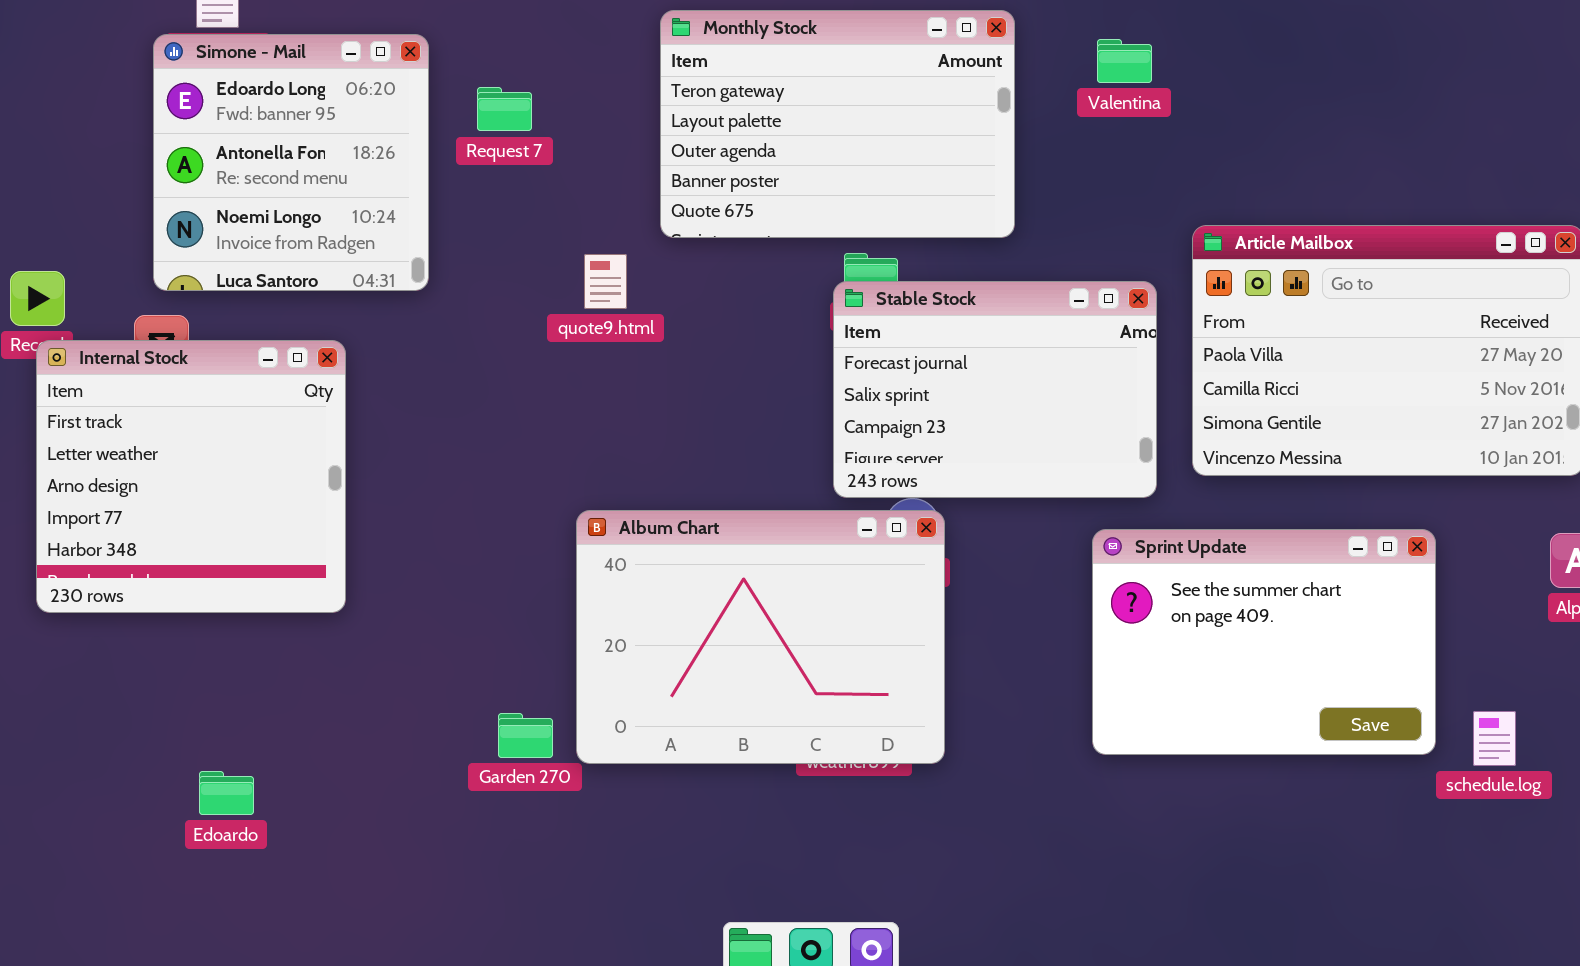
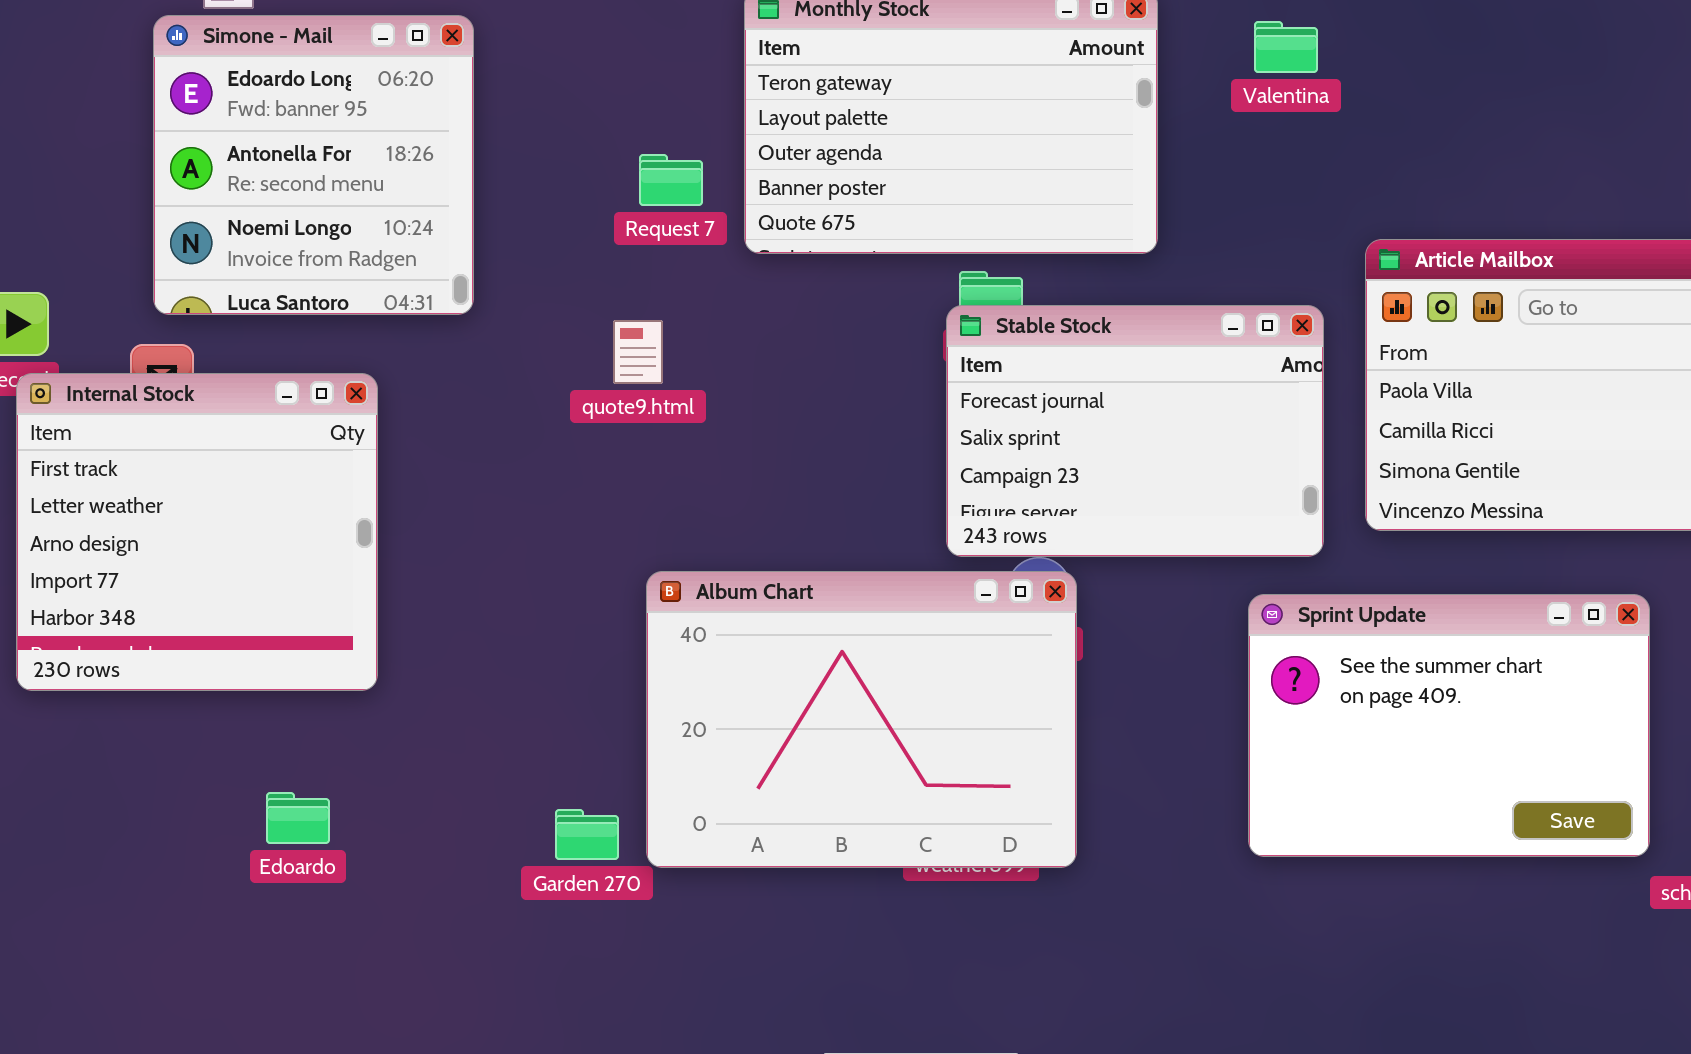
Request 7: [477,87,532,131] -> [639,154,703,206], moved
quote9.html: [584,254,627,309] -> [613,320,663,384], moved
Edoardo: [199,771,254,815] -> [266,792,330,844], moved

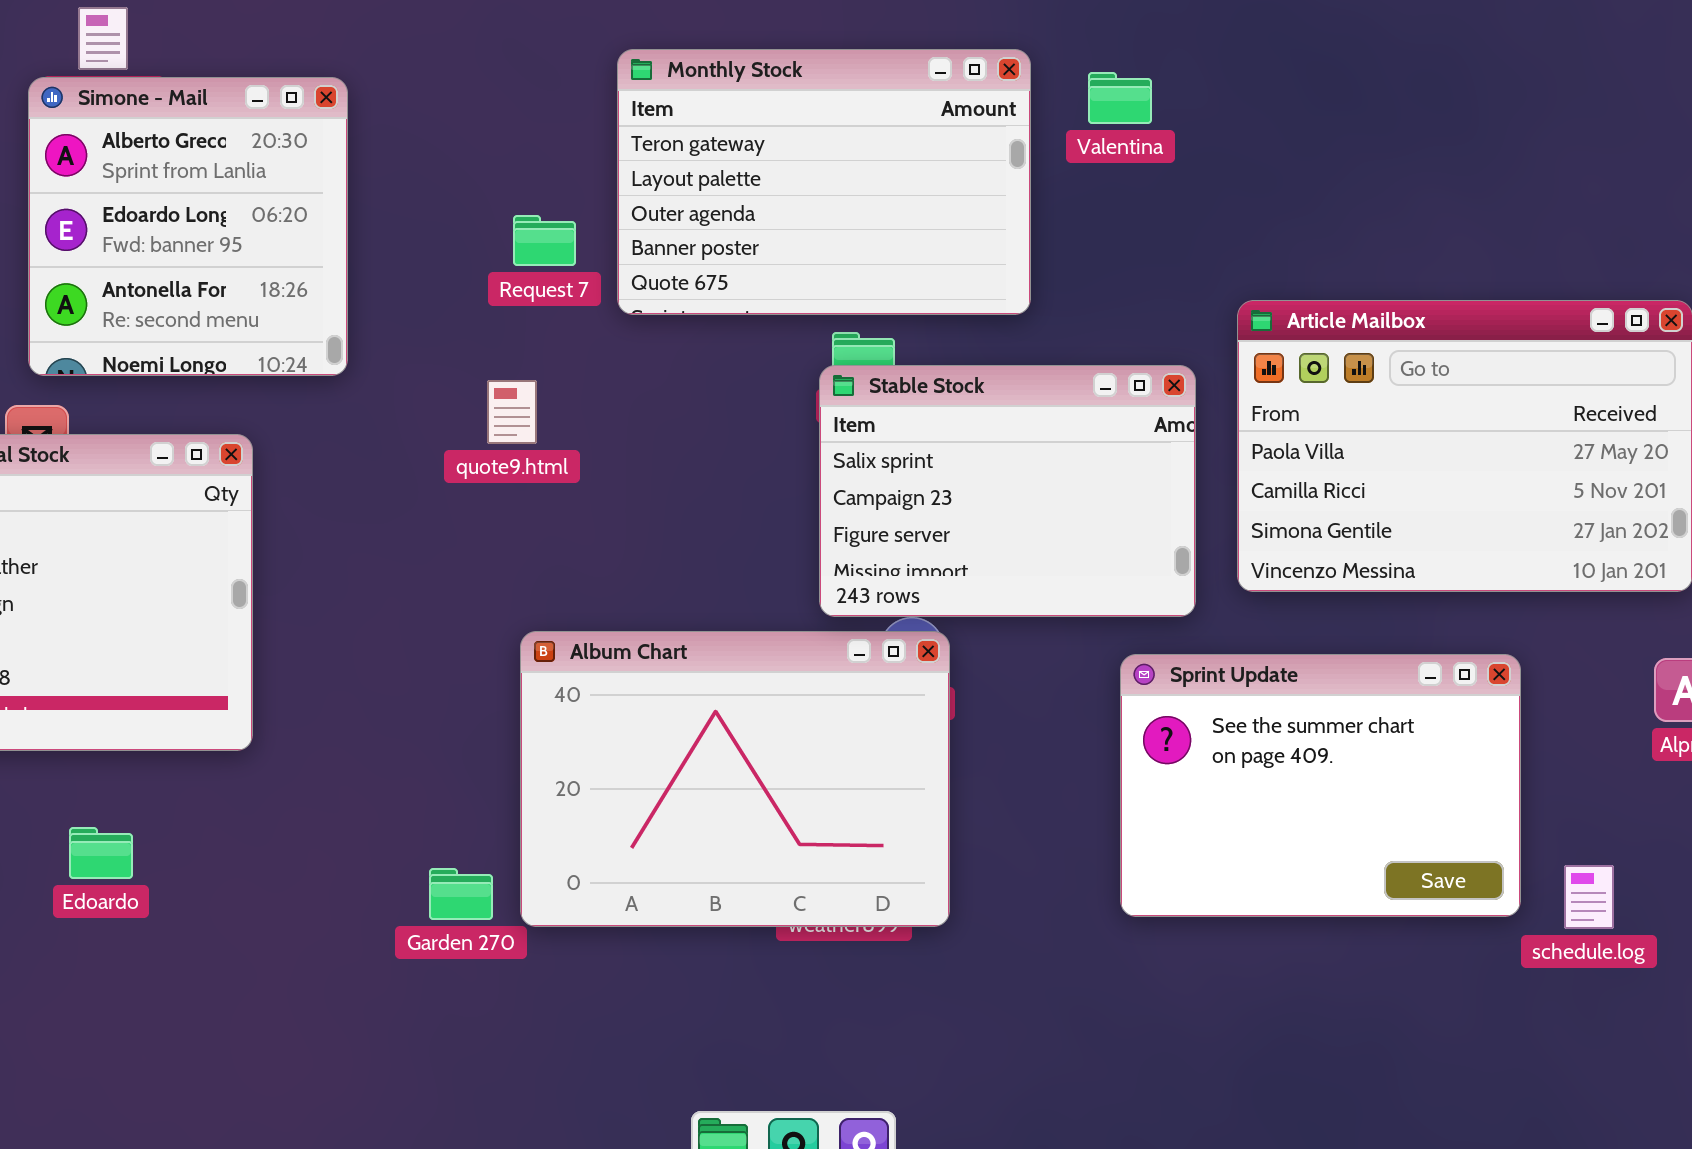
Simone - Mail: [153,15,474,315] -> [28,77,348,376], scrolled up 1 row
Valentina: [1254,21,1318,73] -> [1088,72,1152,124], moved
Stable Stock: [946,305,1324,557] -> [819,365,1196,617], scrolled down 1 row
Edoardo: [266,792,330,844] -> [69,827,133,879], moved

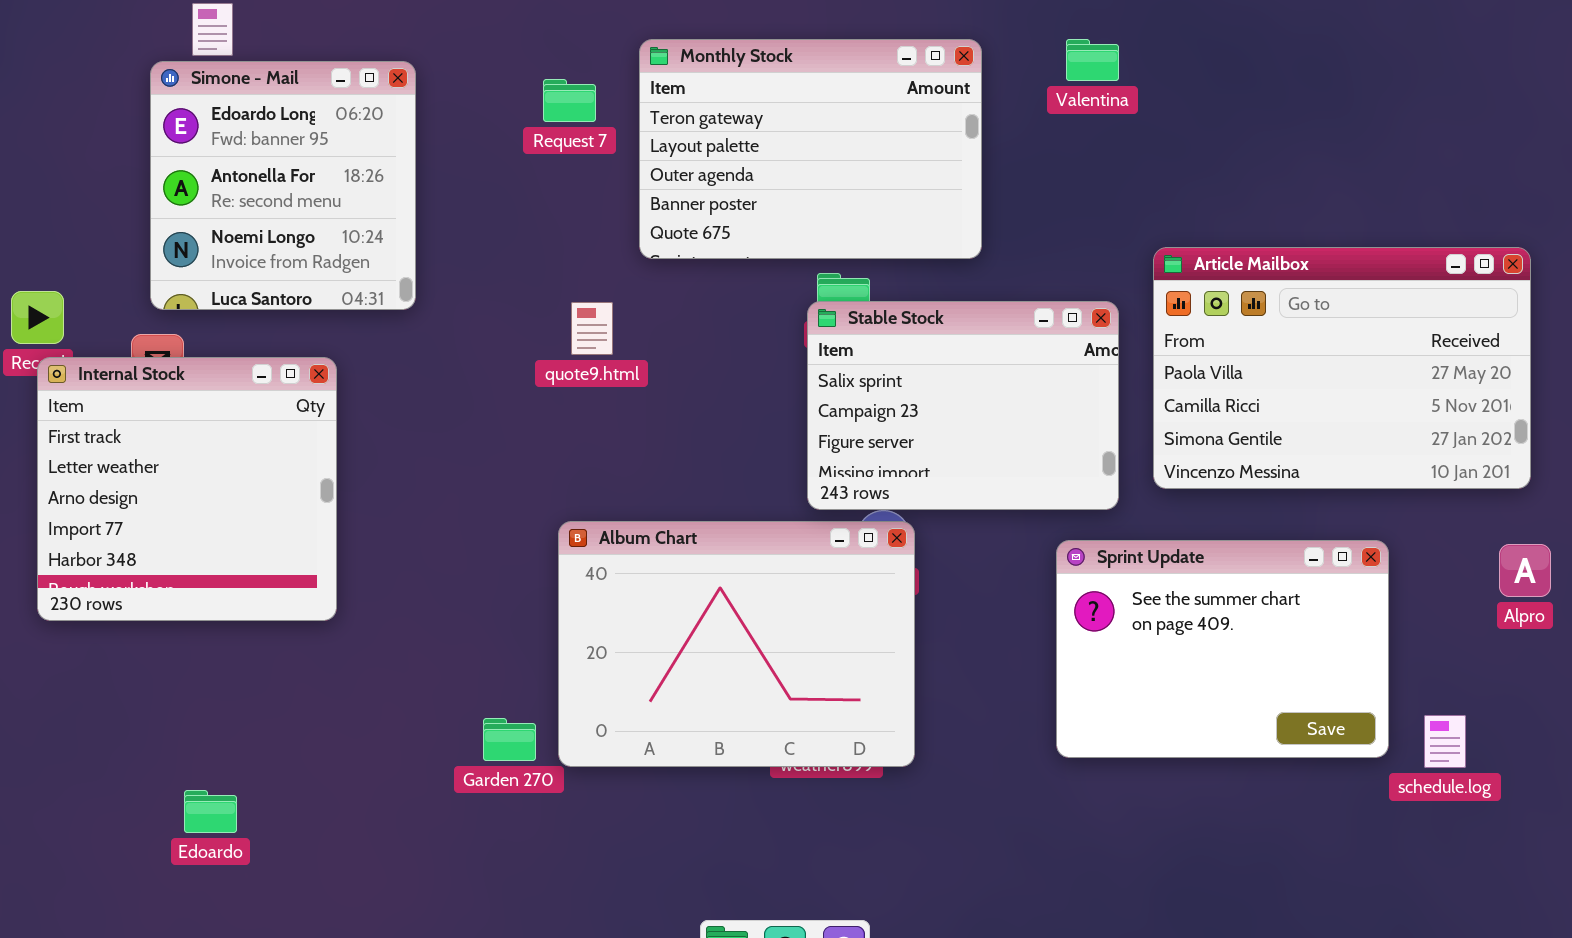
Valentina: [1088,72,1152,124] -> [1066,39,1119,81], moved
Simone - Mail: [28,77,348,376] -> [150,61,416,310], scrolled down 1 row
Request 7: [513,215,576,266] -> [543,79,596,122], moved
quote9.html: [487,380,537,444] -> [571,302,613,355], moved
Edoardo: [69,827,133,879] -> [184,790,237,833], moved

